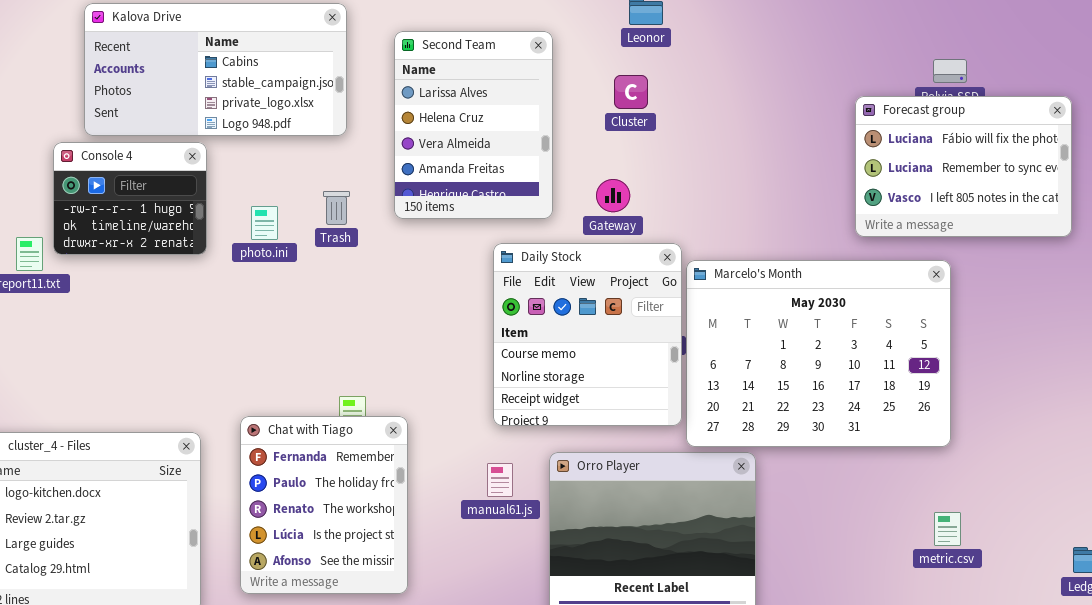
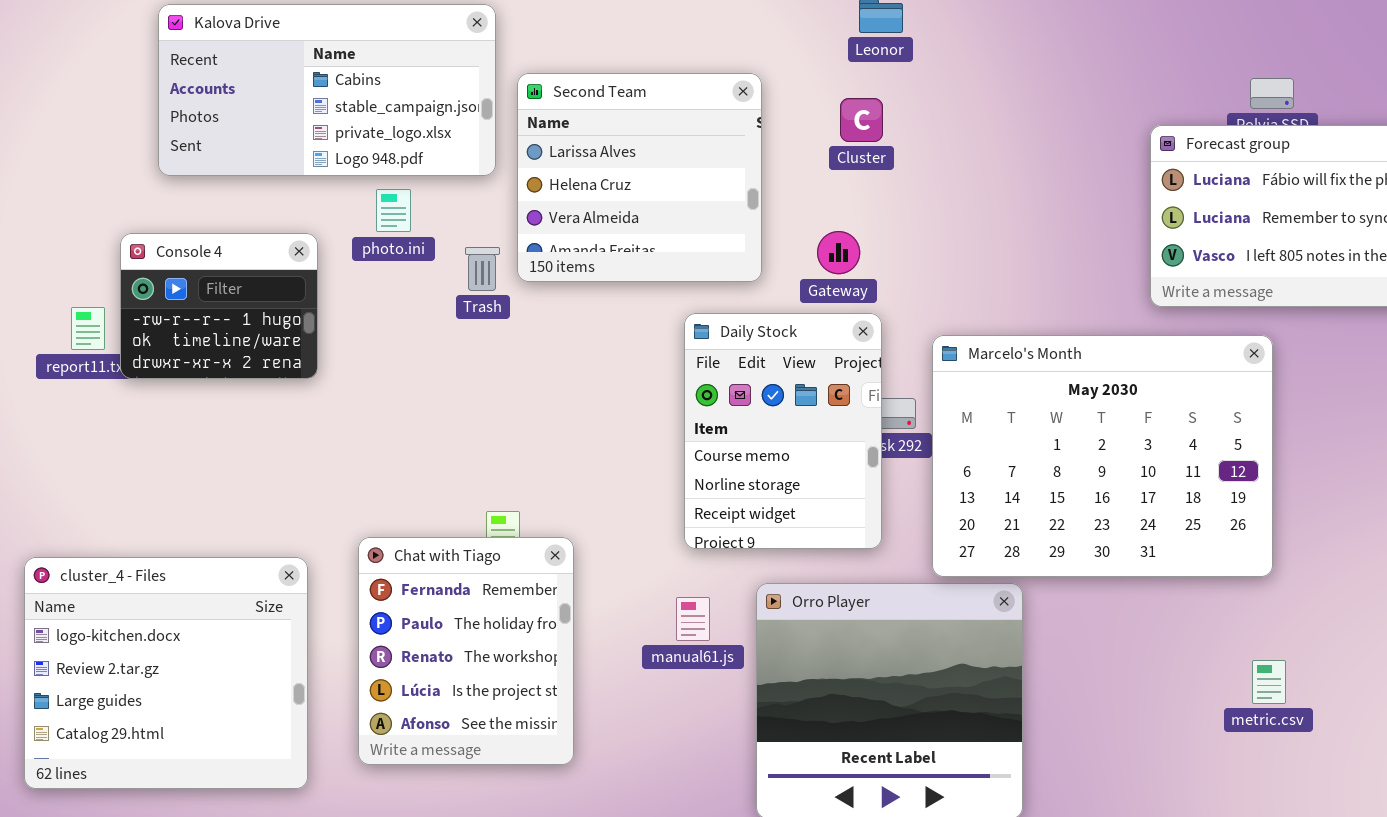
Second Team: [394,31,553,219] -> [517,73,762,282], resized
Console 4: [53,142,207,255] -> [120,233,318,379], moved
photo.ini: [251,206,278,240] -> [376,189,411,232], moved
Daily Stock: [493,243,682,426] -> [684,313,882,549], resized

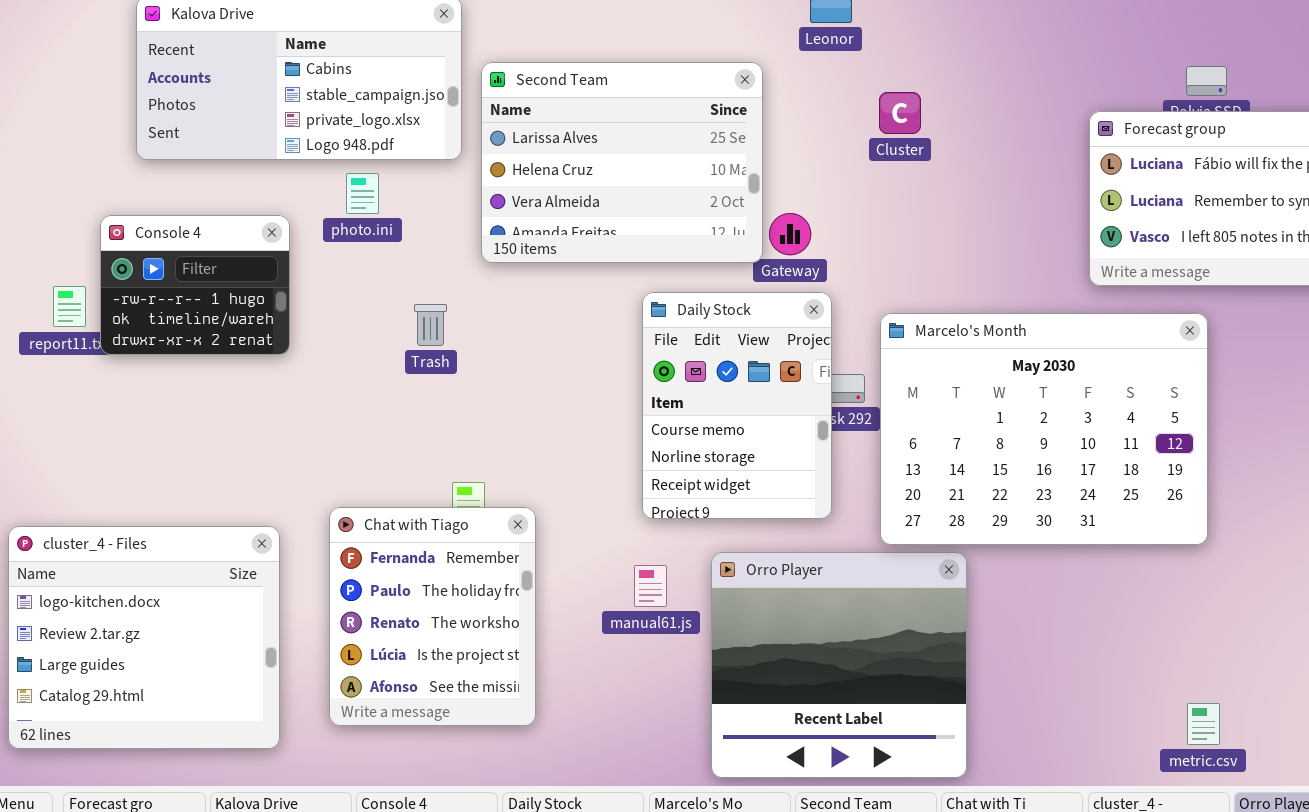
Second Team: [517,73,762,282] -> [481,62,763,263], resized
Cluster: [840,98,883,142] -> [879,92,921,134], moved
Trash: [465,247,500,291] -> [414,304,447,346], moved
metric.csv: [1252,660,1286,704] -> [1187,703,1220,745], moved

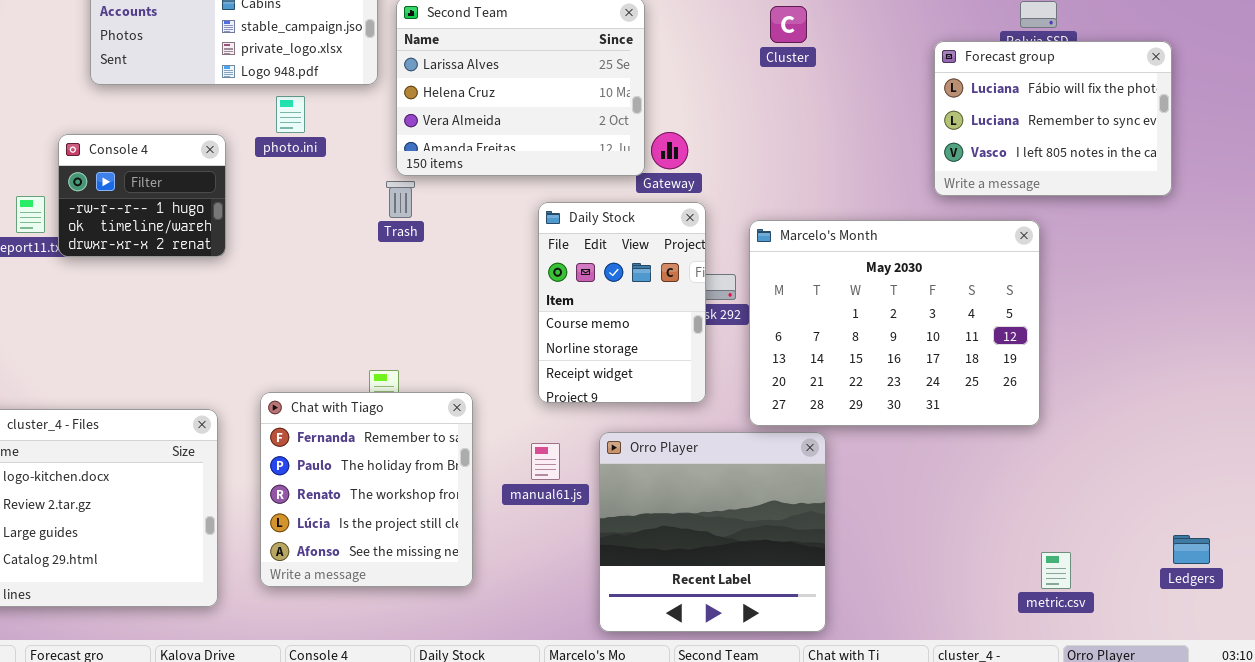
Cluster: [879,92,921,134] -> [770,6,807,43], moved
Trash: [414,304,447,346] -> [386,181,415,218], moved
Chat with Tiago: [329,507,536,726] -> [260,392,473,587], resized
metric.csv: [1187,703,1220,745] -> [1041,552,1071,589], moved

